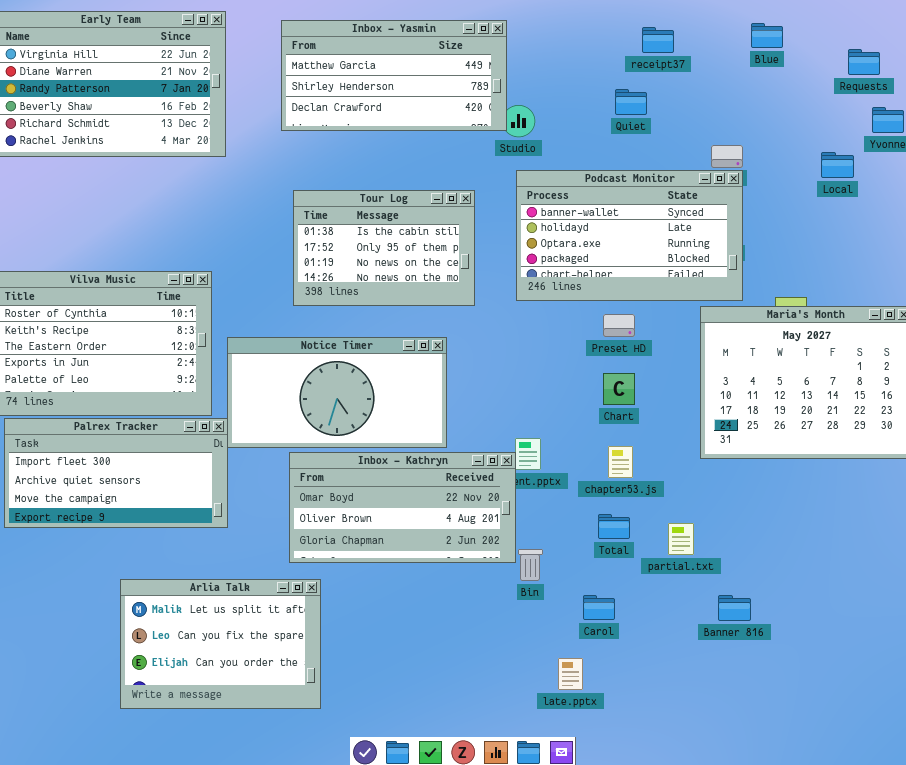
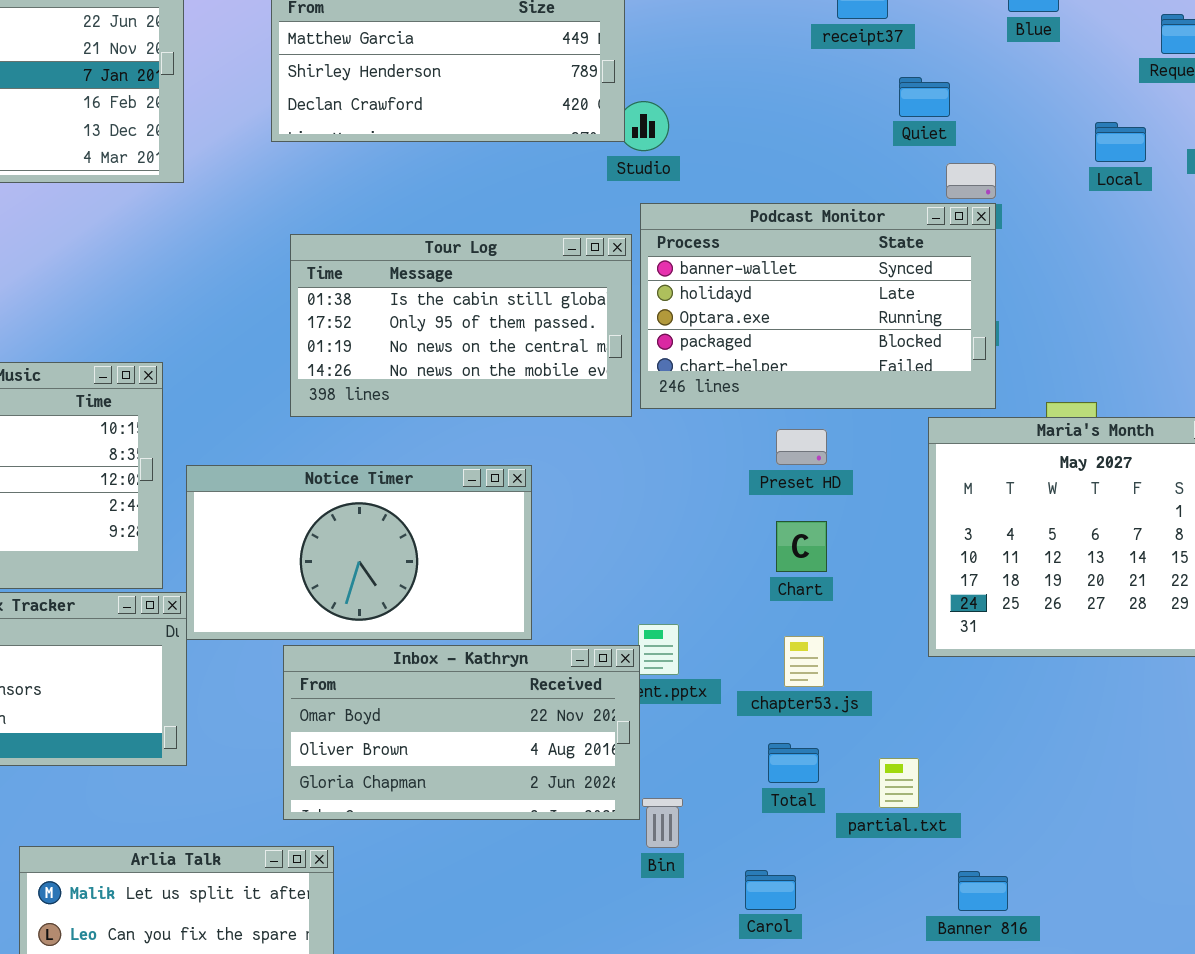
Quiet: [615,89,647,115] -> [899,77,950,117], moved
Local: [821,152,854,178] -> [1095,122,1146,162], moved
Tour Log: [293,190,475,306] -> [290,234,632,417], resized

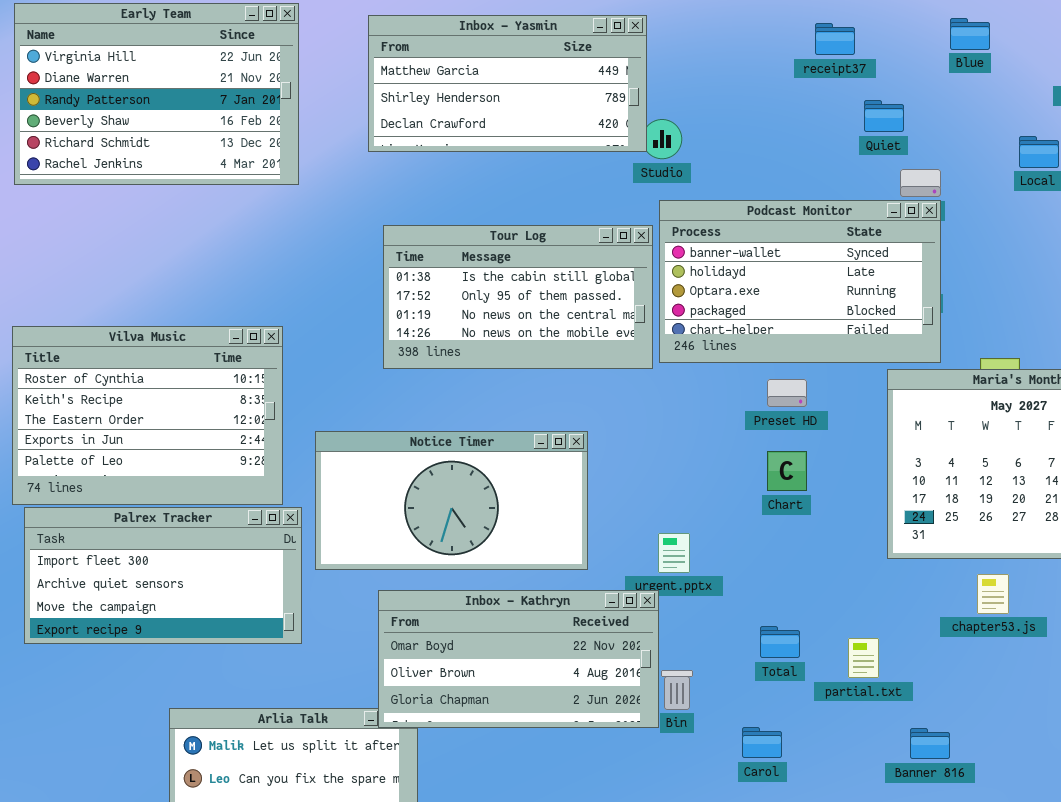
Notice Timer: [186,465,532,640] -> [315,431,588,570], moved
chapter53.js: [784,636,824,687] -> [977,574,1009,614], moved
Inbox - Kathryn: [283,645,640,820] -> [378,590,659,728], moved

